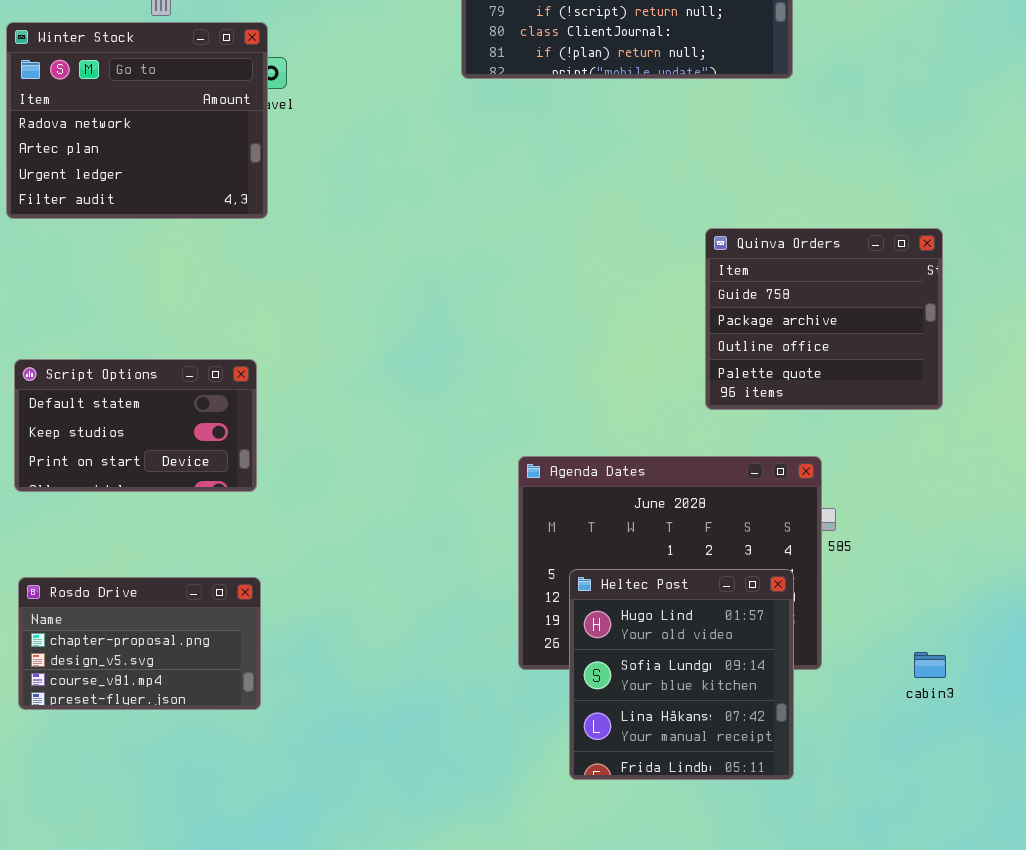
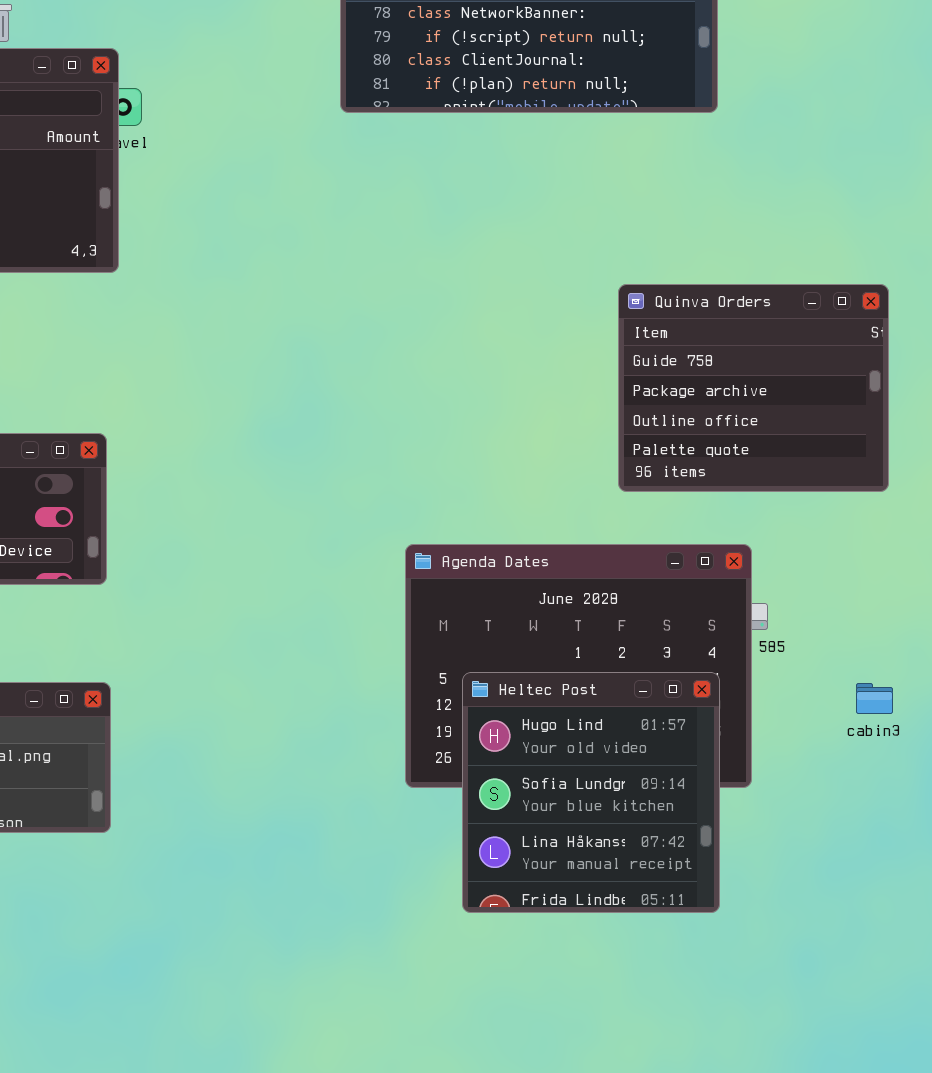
cabin3: [914,652,946,678] -> [856,683,893,714], moved

